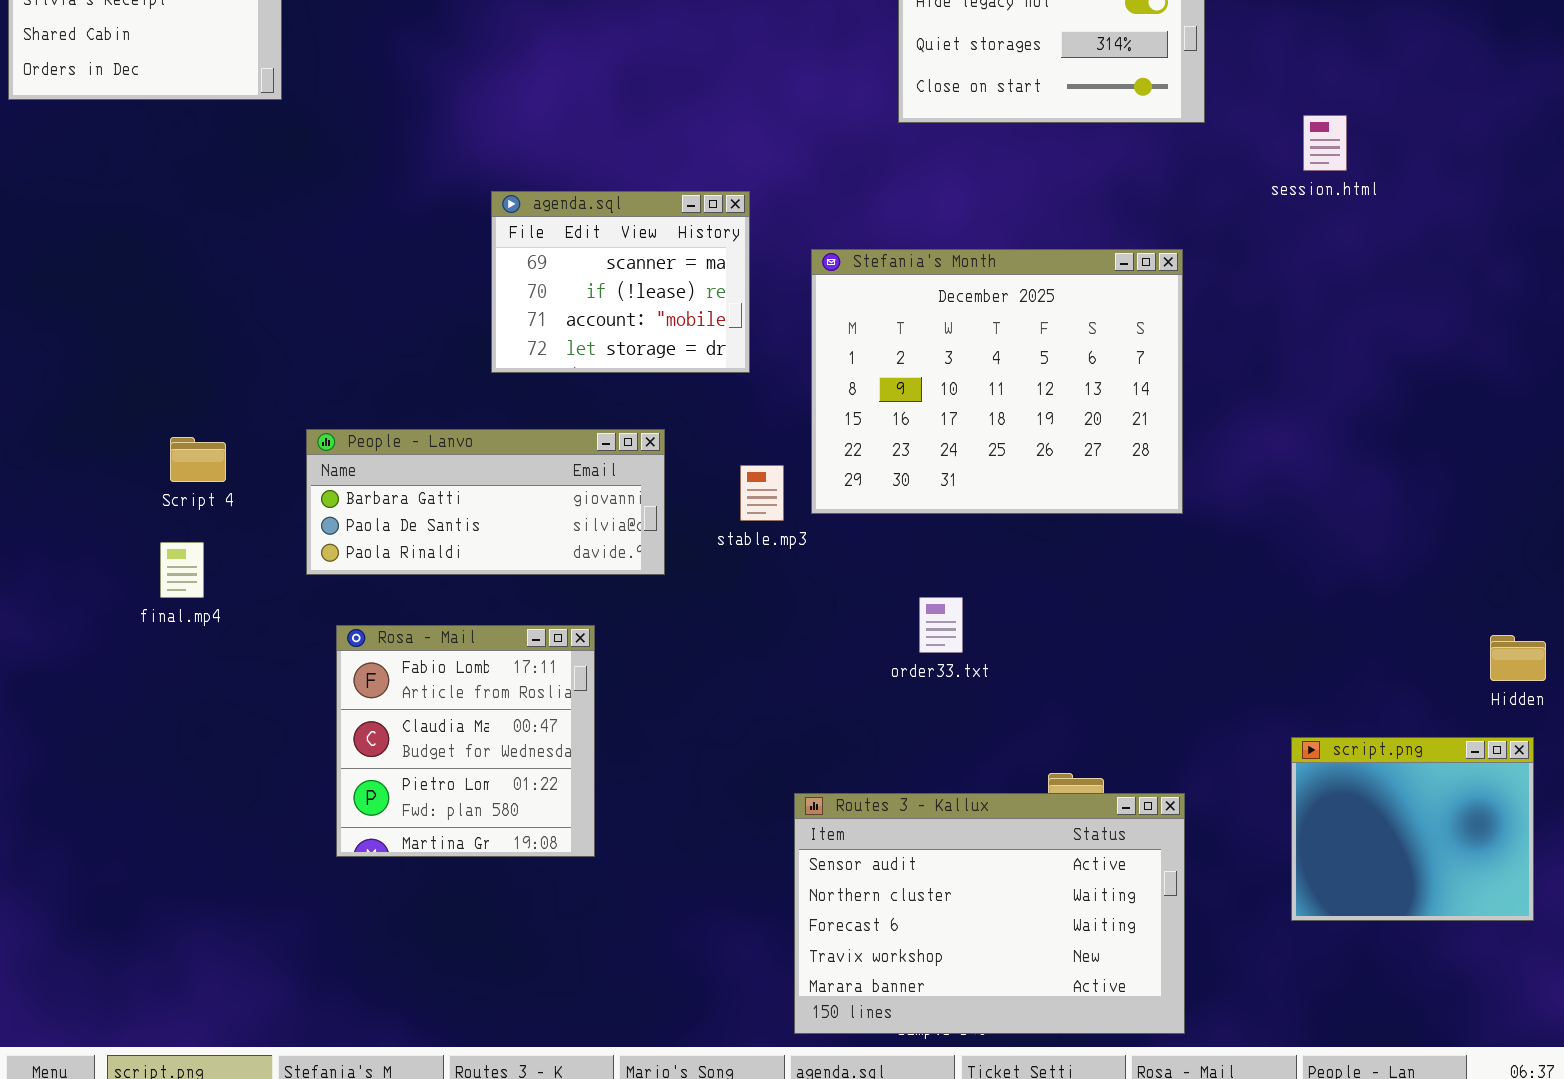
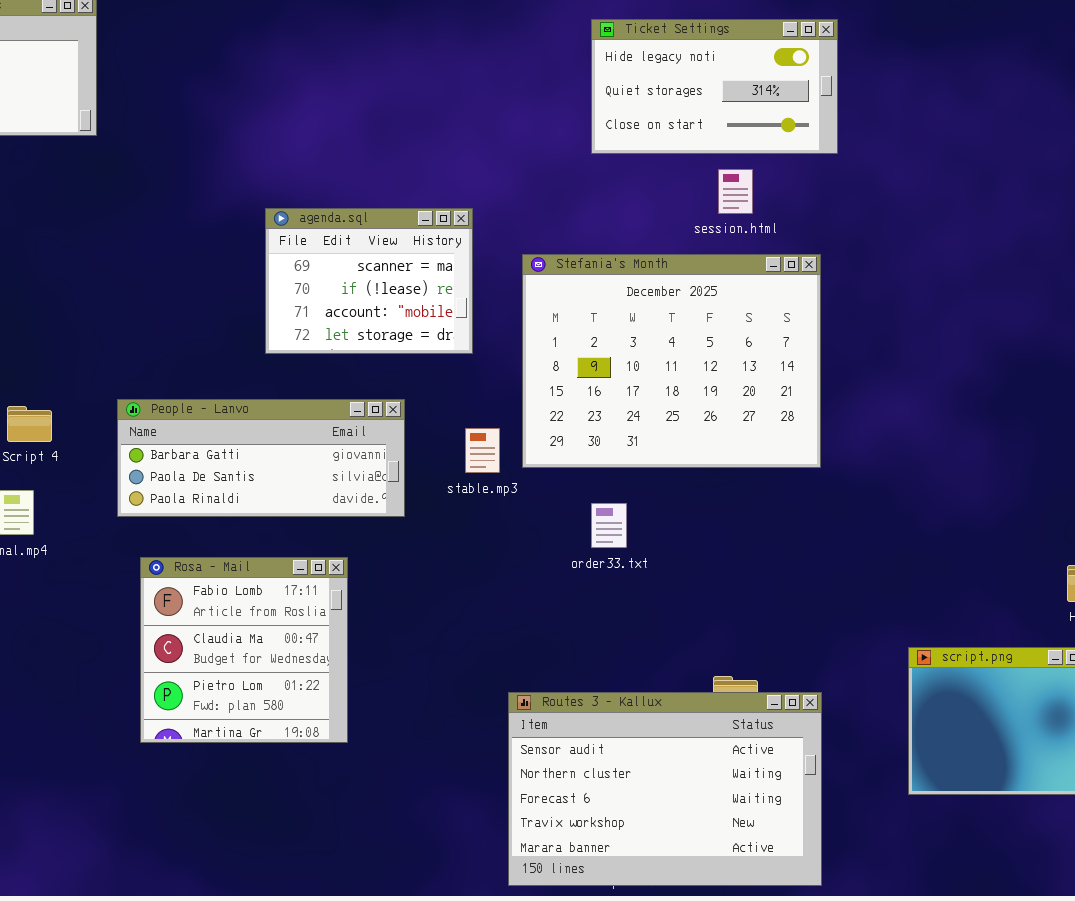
session.html: [1303,115,1347,171] -> [718,169,753,214], moved
order33.txt: [919,597,963,653] -> [591,503,627,548], moved

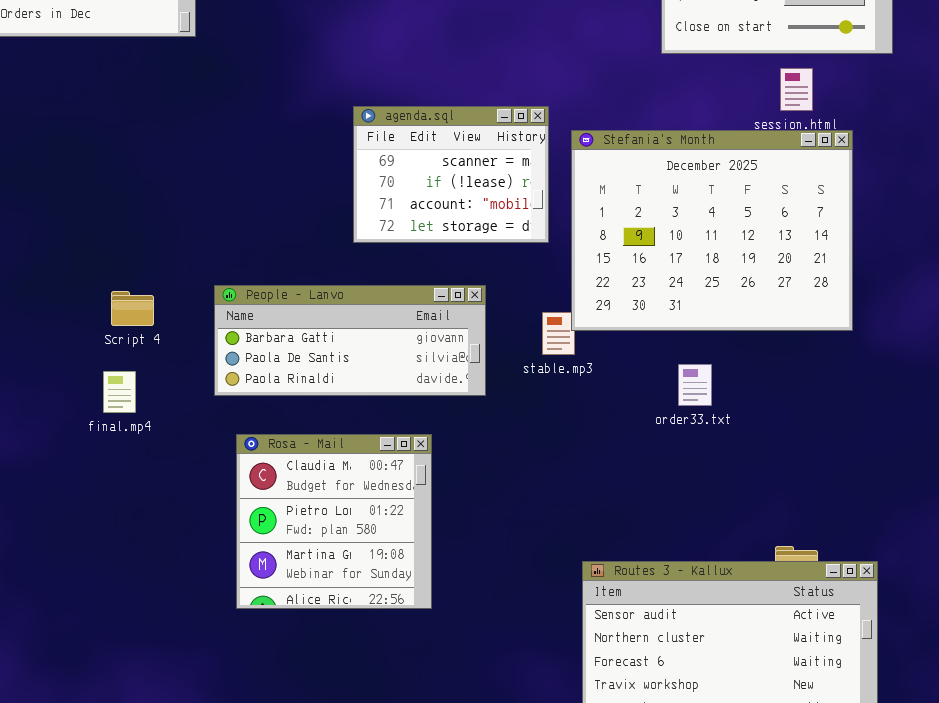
Stefania's Month: [522,254,821,468] -> [571,130,853,331], moved
order33.txt: [591,503,627,548] -> [678,364,712,406], moved
Rosa - Mail: [140,557,348,743] -> [236,434,432,609], scrolled down 1 row

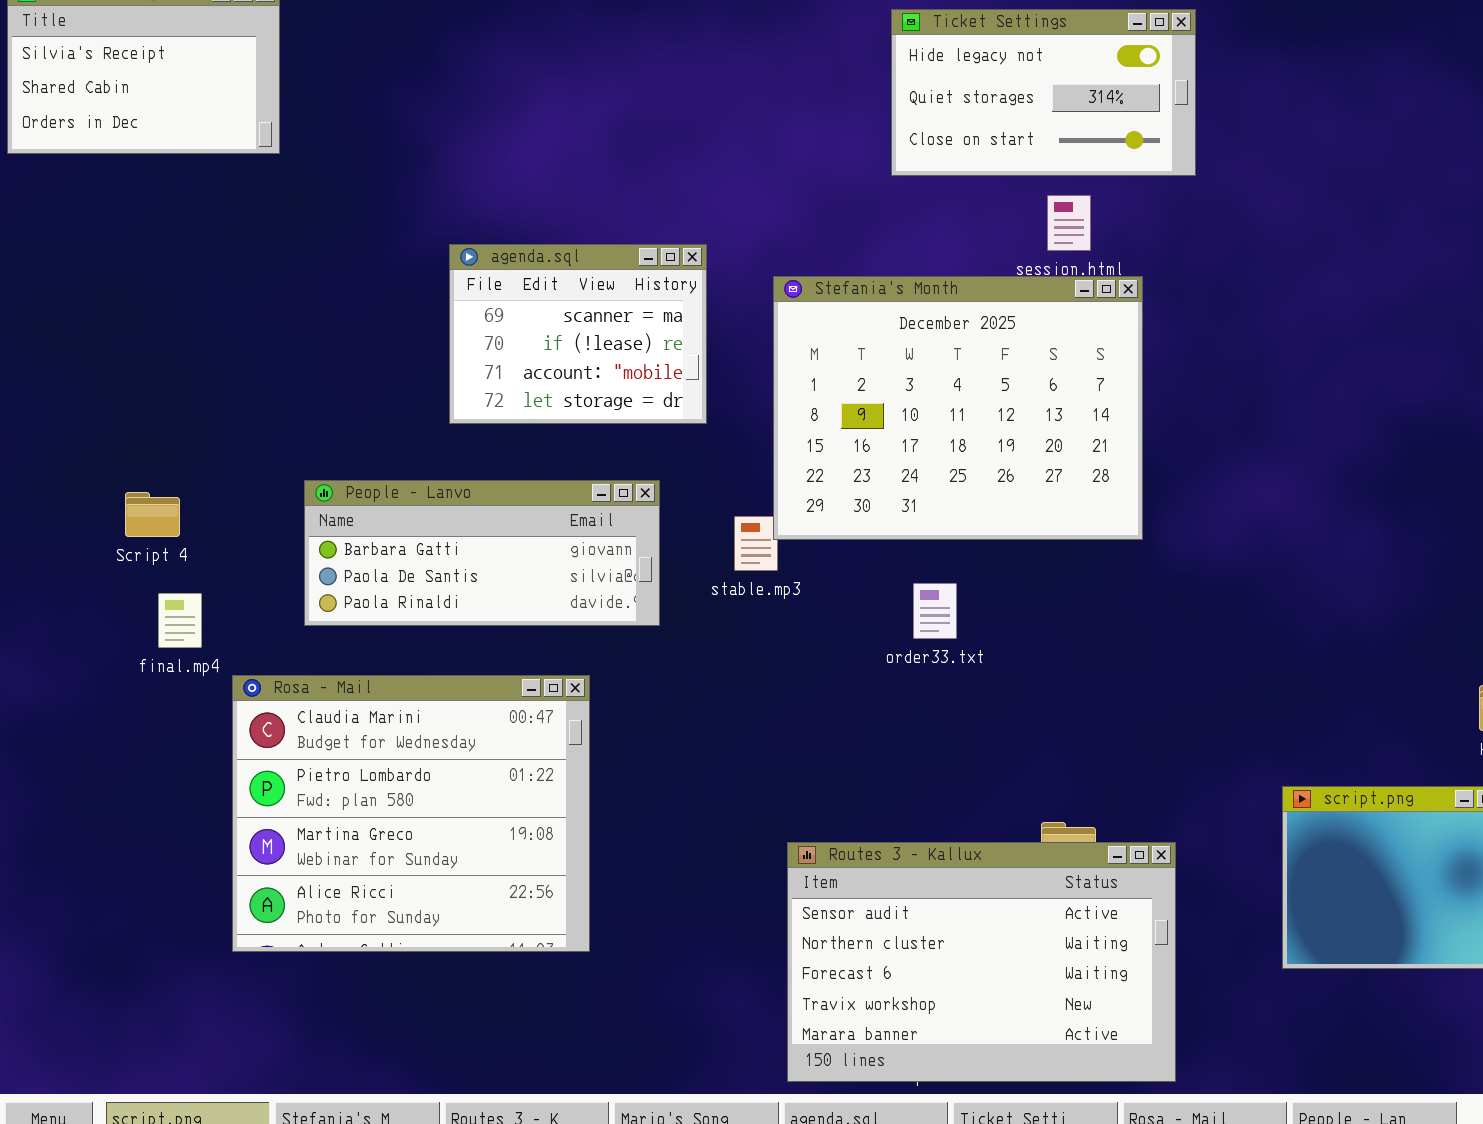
agenda.sql: [353,106,549,243] -> [449,244,707,424], moved
Script 4: [111,291,154,326] -> [125,492,180,537], moved
Rosa - Mail: [236,434,432,609] -> [232,675,590,952], resized

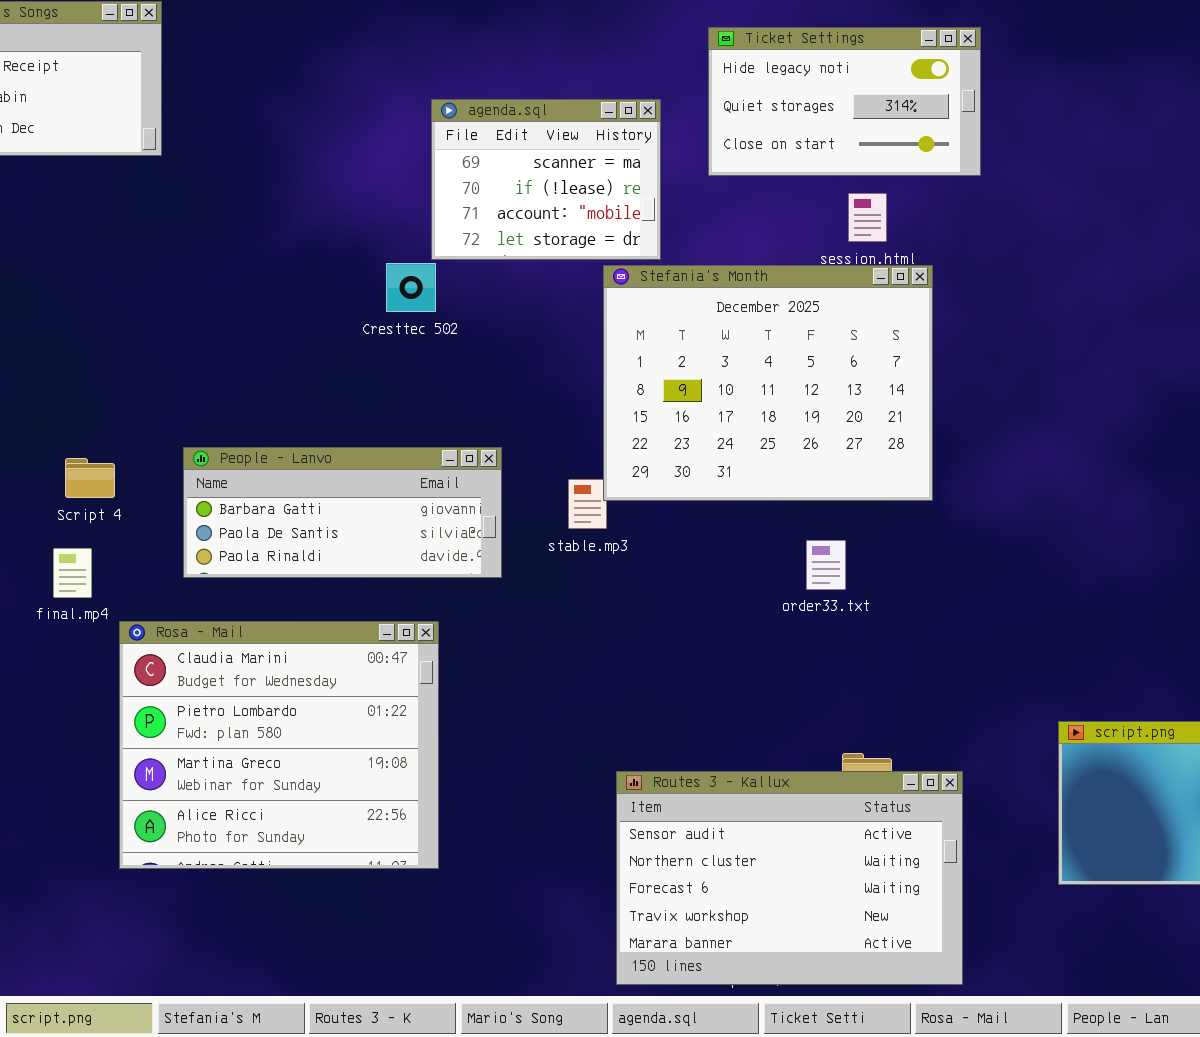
agenda.sql: [449,244,707,424] -> [431,99,661,260], moved
Script 4: [125,492,180,537] -> [65,458,115,498], moved
order33.txt: [913,583,957,639] -> [806,540,846,590], moved

